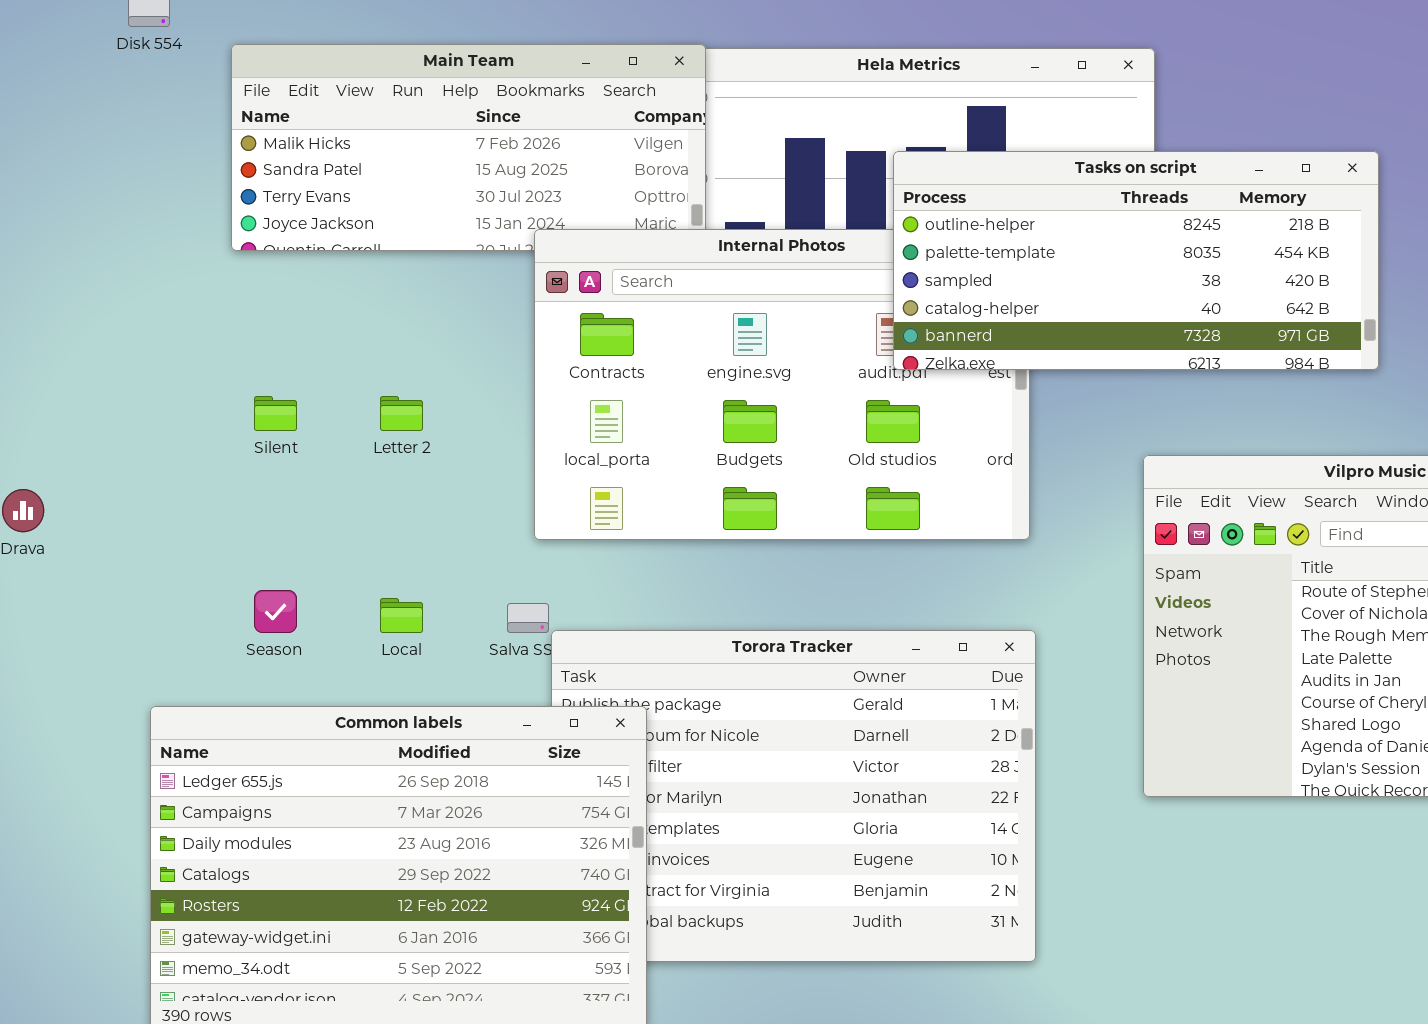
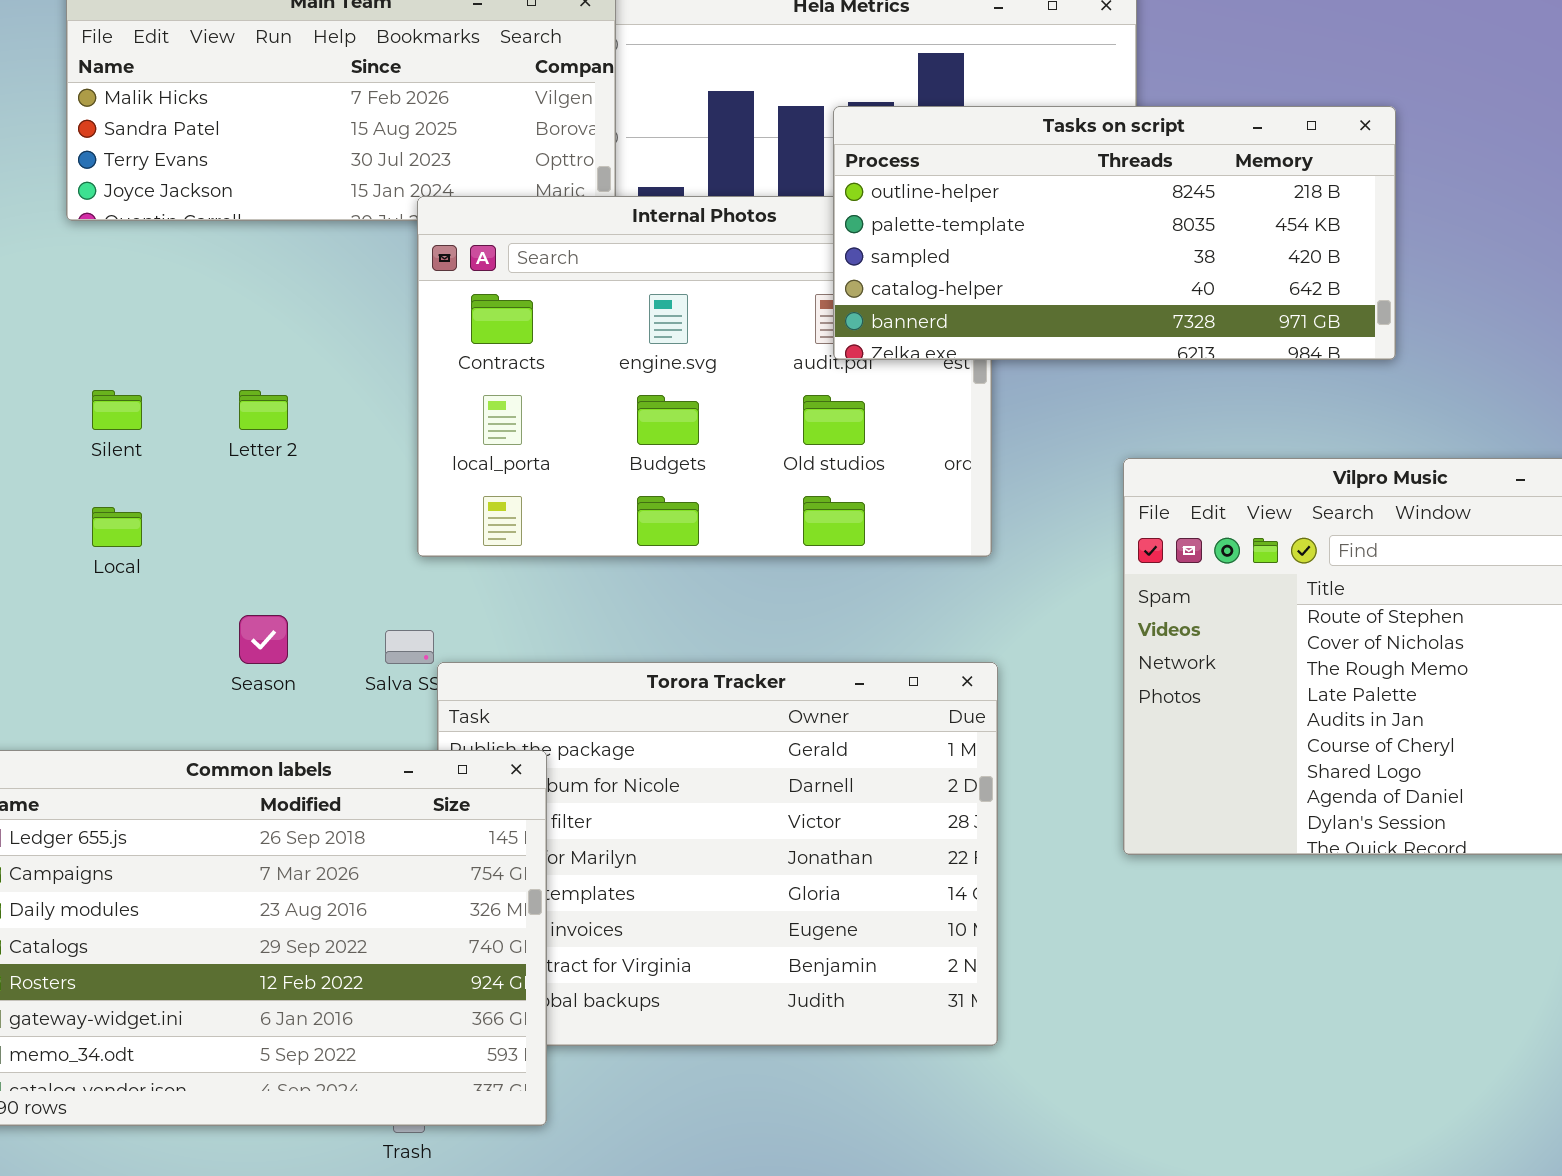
Season: [254,590,297,633] -> [239,615,288,664], moved
Local: [380,598,423,633] -> [92,507,142,547], moved

